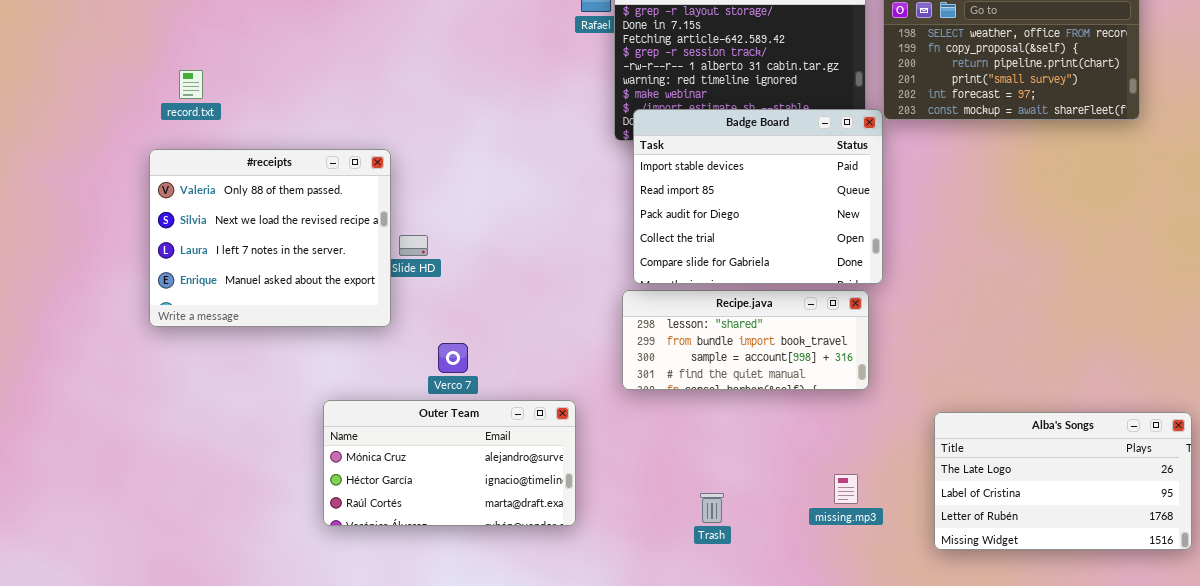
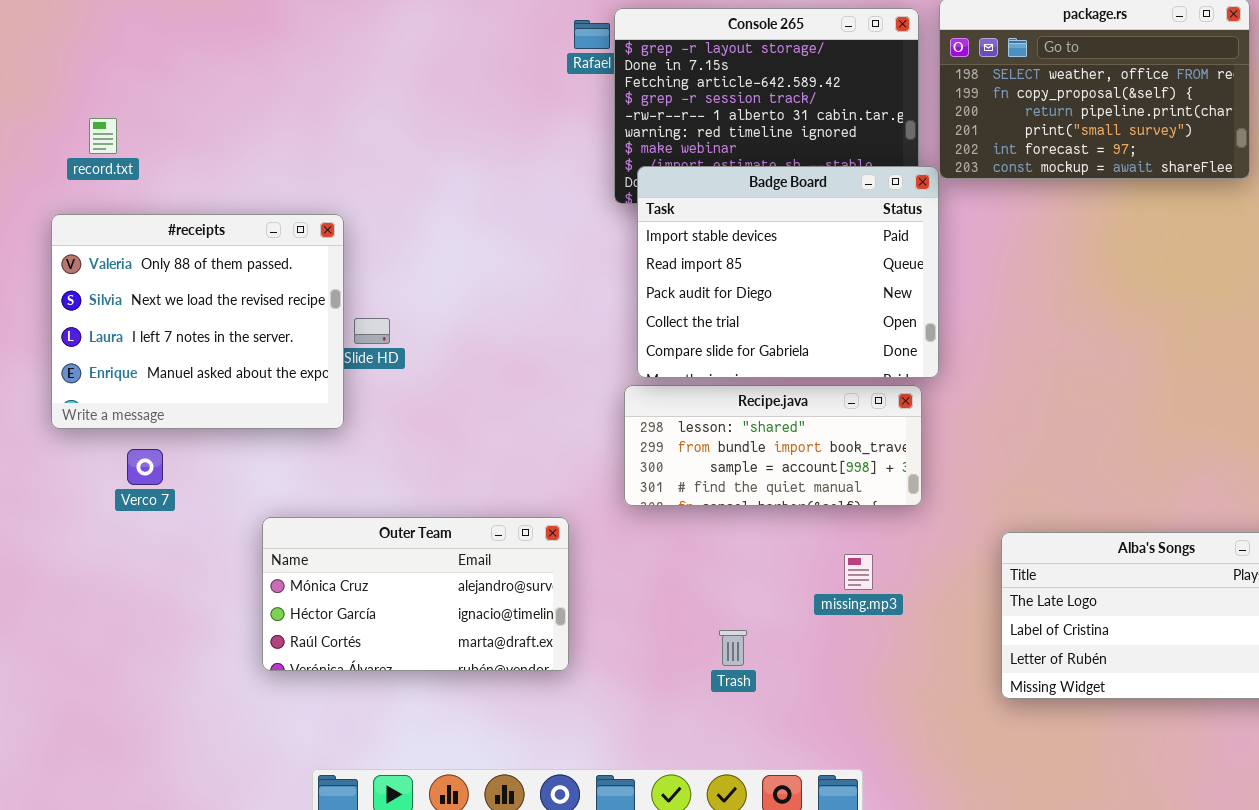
Verco 7: [438,343,468,373] -> [127,449,163,485], moved
missing.mp3: [834,474,858,504] -> [844,554,873,590], moved

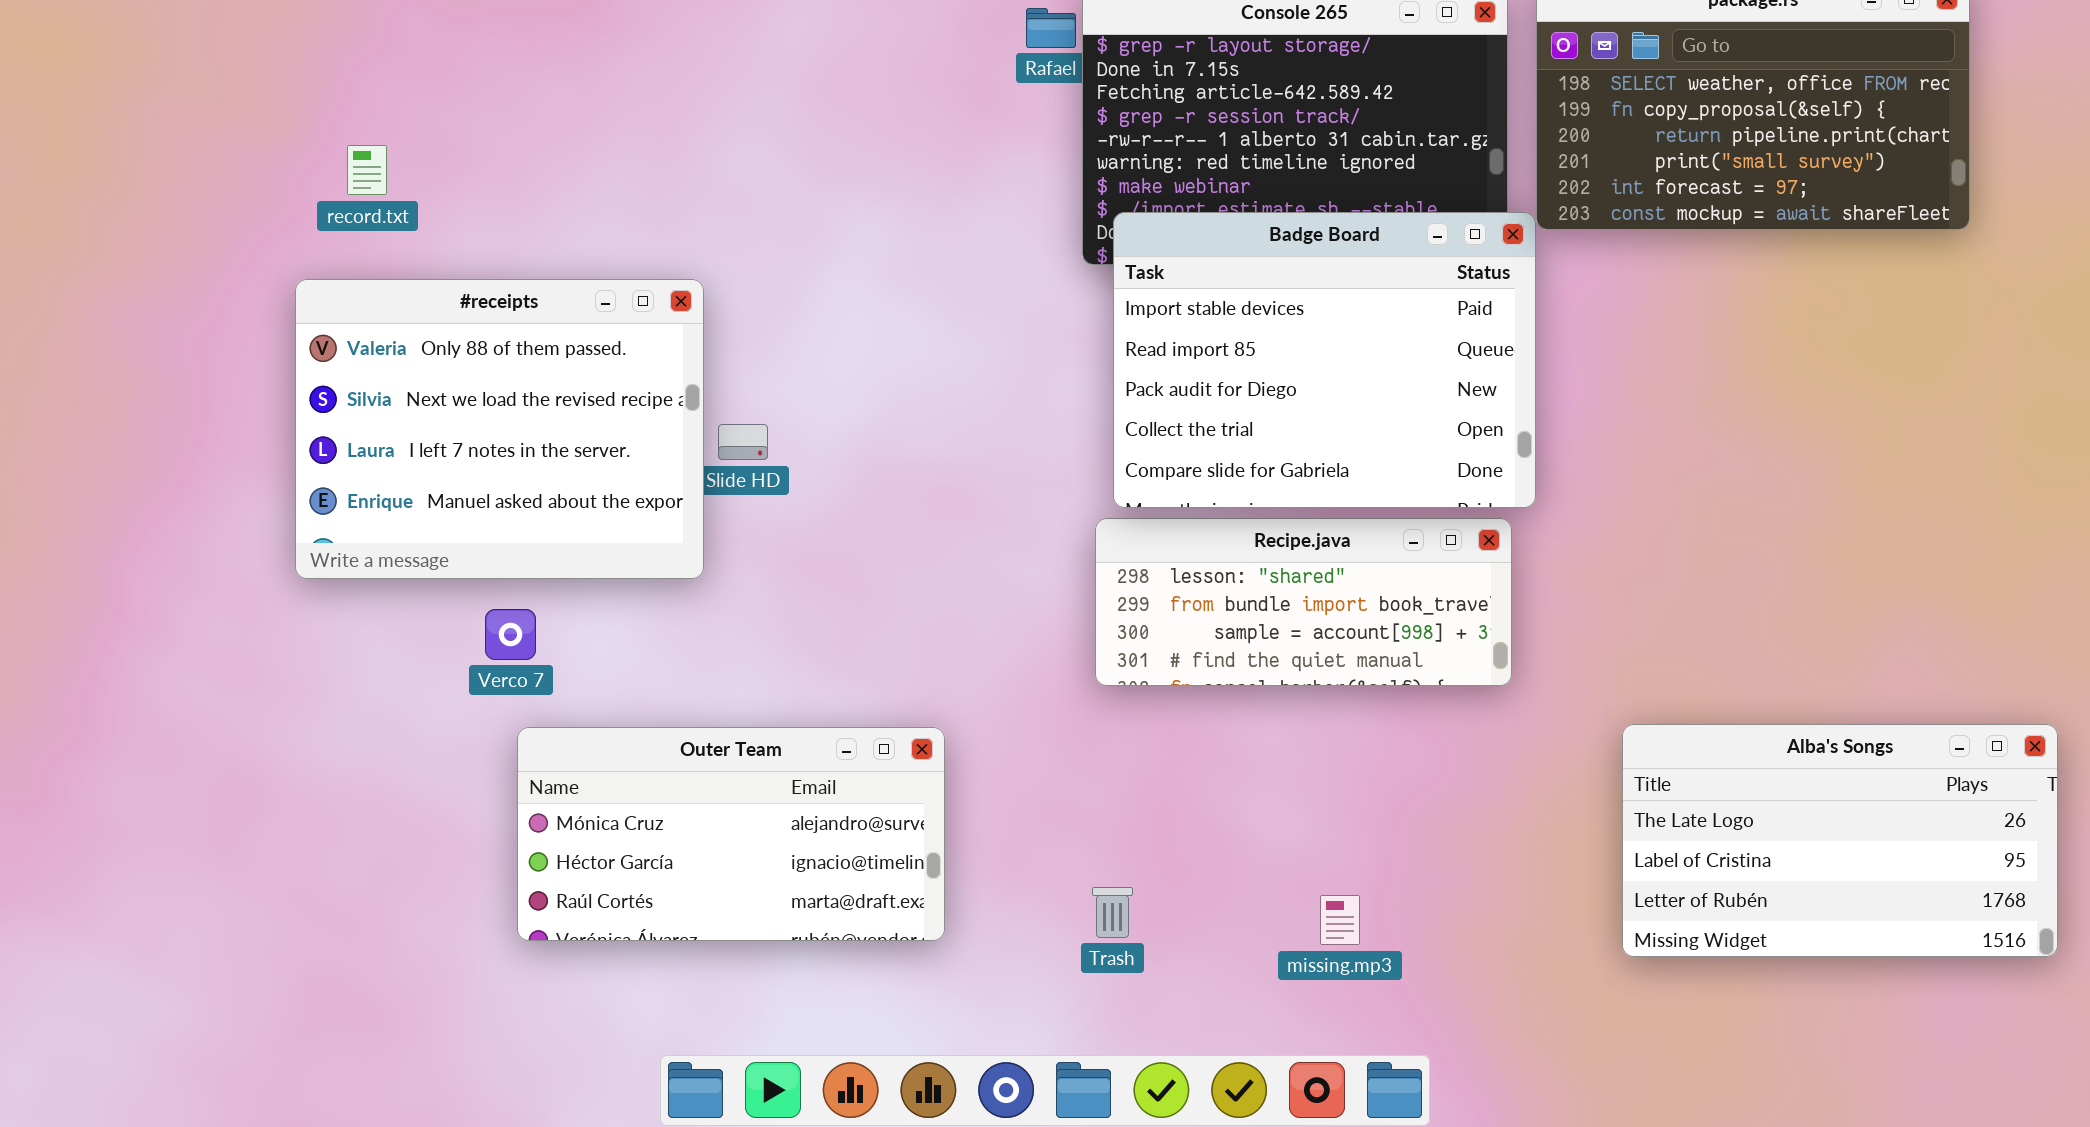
Verco 7: [127,449,163,485] -> [485,609,536,660], moved
Outer Team: [262,517,569,671] -> [517,727,945,941], moved
missing.mp3: [844,554,873,590] -> [1320,895,1360,945], moved
Trash: [719,630,747,666] -> [1092,887,1133,938], moved

